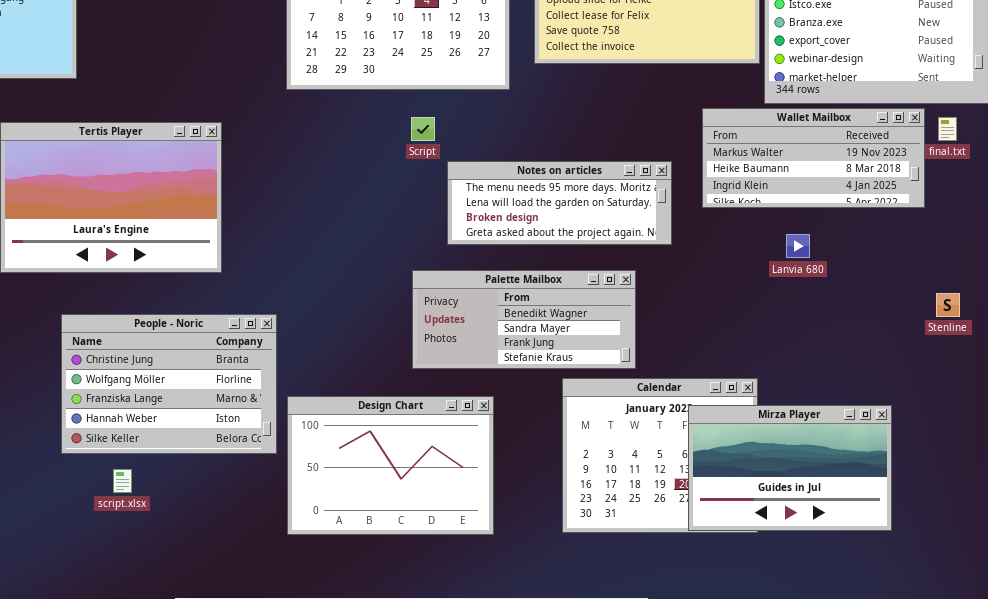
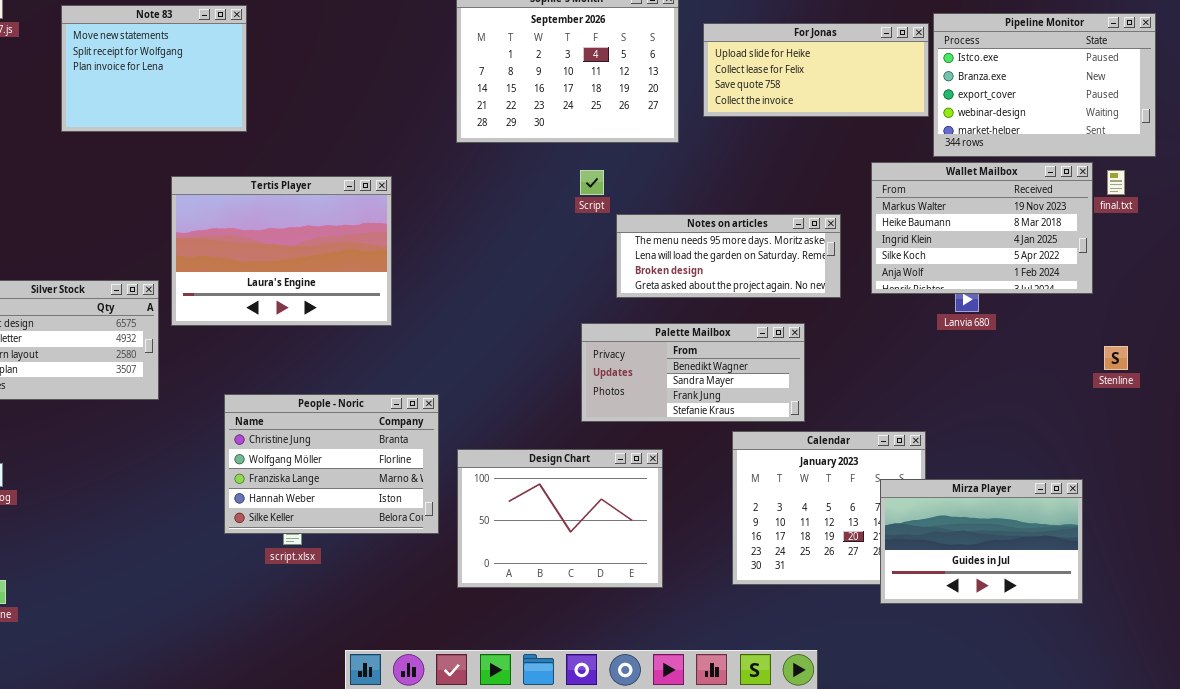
Wallet Mailbox: [702,108,925,208] -> [871,162,1093,294], resized
People - Noric: [61,314,277,454] -> [224,394,439,534], moved
Mirza Player: [688,405,892,531] -> [880,479,1083,604], moved

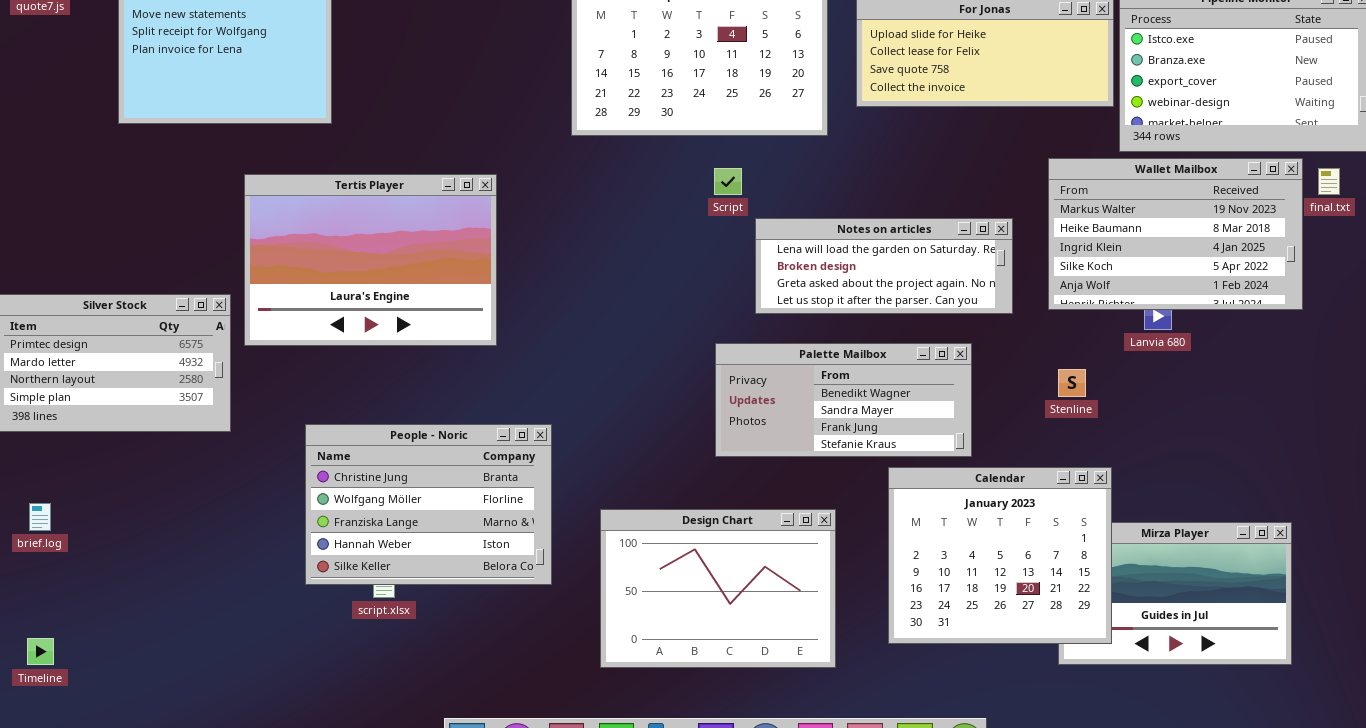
Notes on articles: [616,214,841,298] -> [755,218,1013,314], scrolled down 1 row
Stenline: [1104,346,1128,370] -> [1058,369,1086,397], moved
Calendar: [732,431,926,585] -> [888,467,1112,644], raised
Design Chart: [457,449,663,588] -> [600,509,836,668], moved

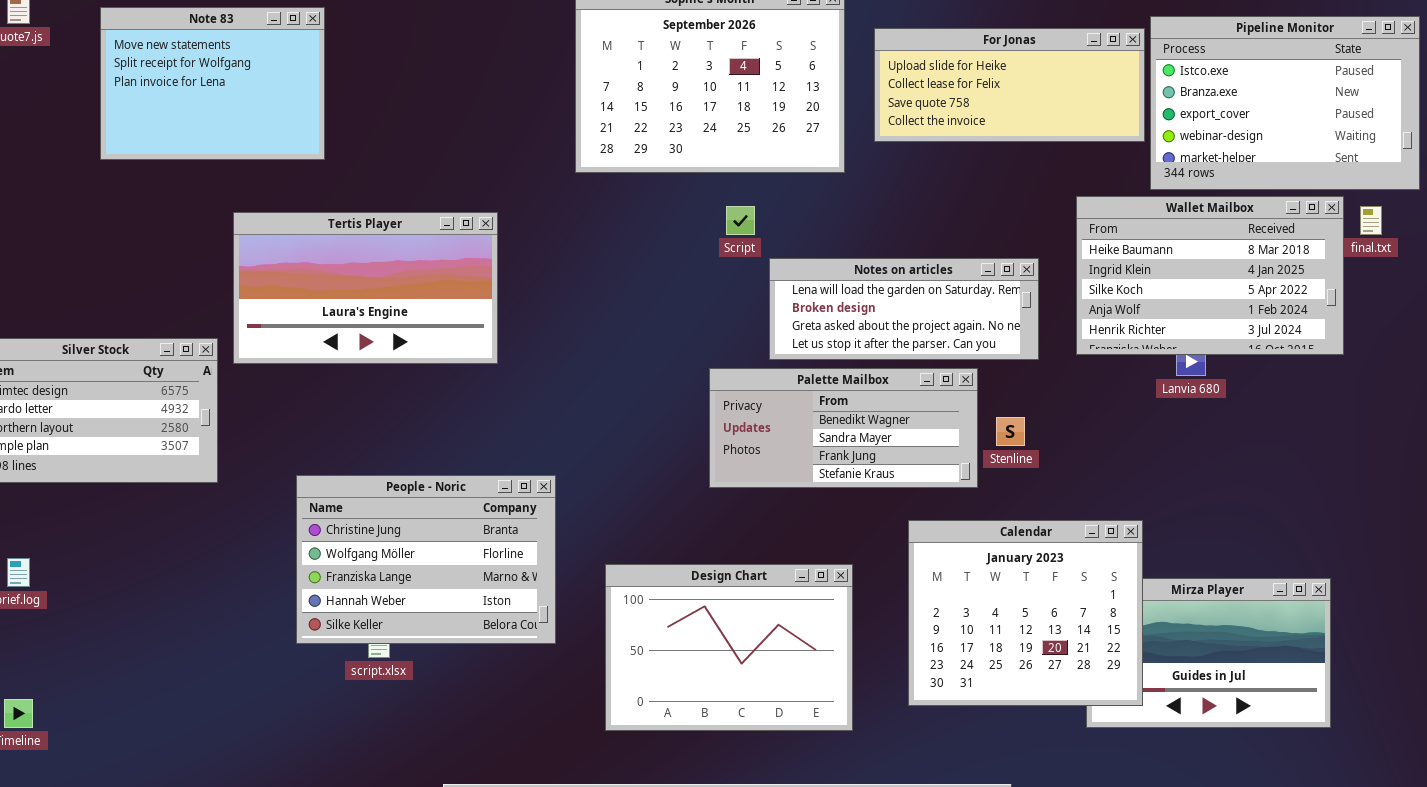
Wallet Mailbox: [1048,158,1303,310] -> [1076,196,1344,355], scrolled down 1 row
Tertis Player: [244,174,497,346] -> [233,212,498,364], resized
Palette Mailbox: [715,343,972,457] -> [709,368,978,488], moved
Stenline: [1058,369,1086,397] -> [996,417,1025,446], moved

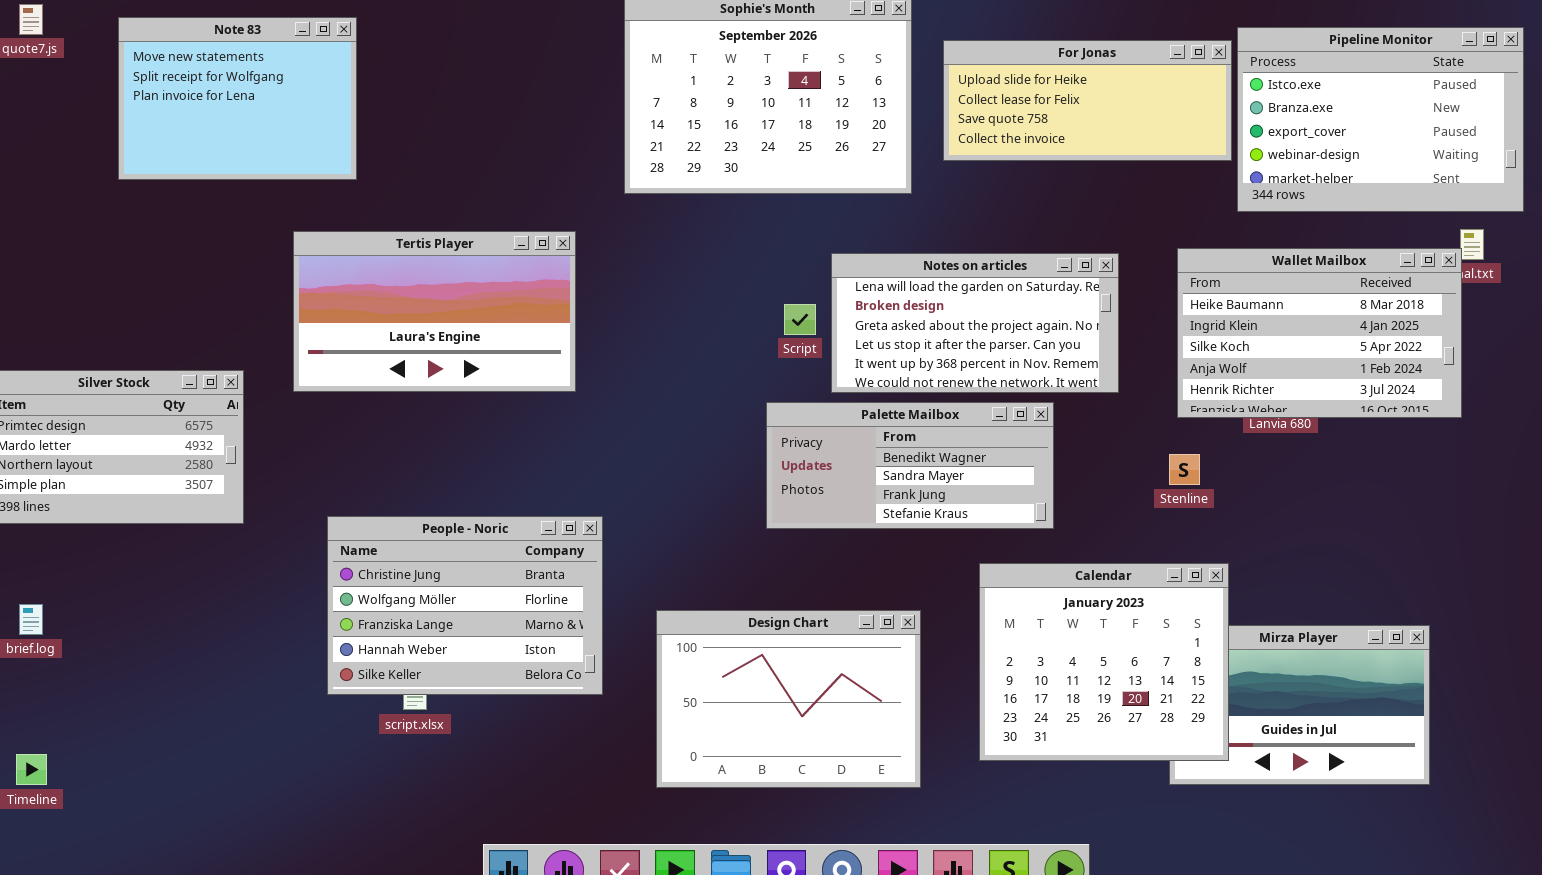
Wallet Mailbox: [1076,196,1344,355] -> [1177,248,1462,418], moved
Script: [726,206,755,235] -> [784,304,816,335], moved
Tertis Player: [233,212,498,364] -> [293,231,576,392], moved
Notes on articles: [769,258,1039,360] -> [831,253,1119,393], resized
Stenline: [996,417,1025,446] -> [1169,454,1200,485], moved

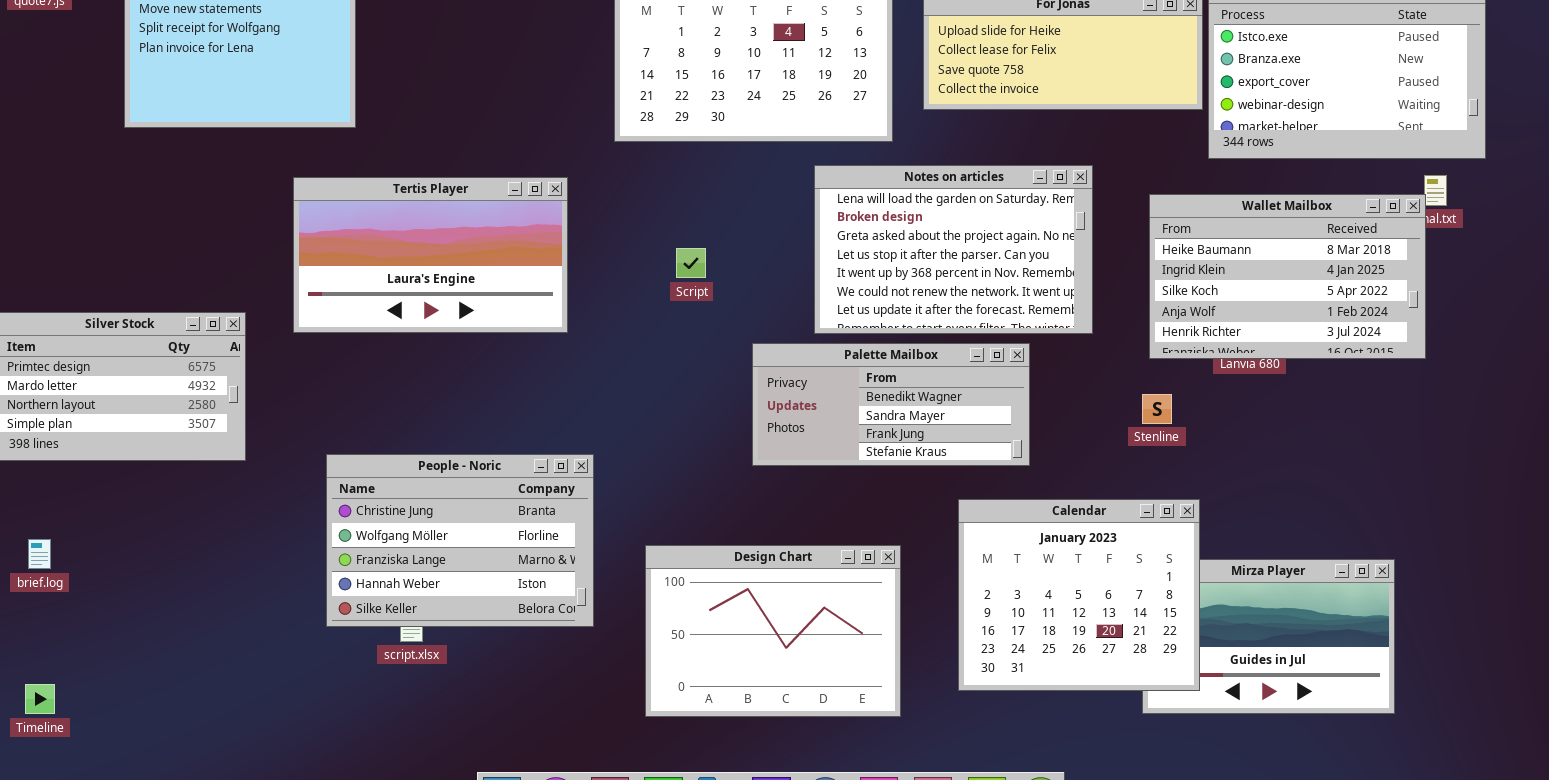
Notes on articles: [831,253,1119,393] -> [814,165,1093,334], resized
Script: [784,304,816,335] -> [676,248,706,278], moved

